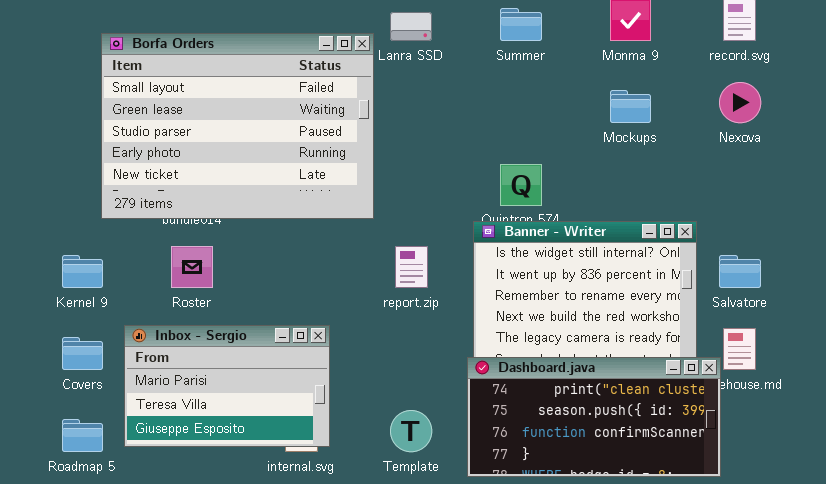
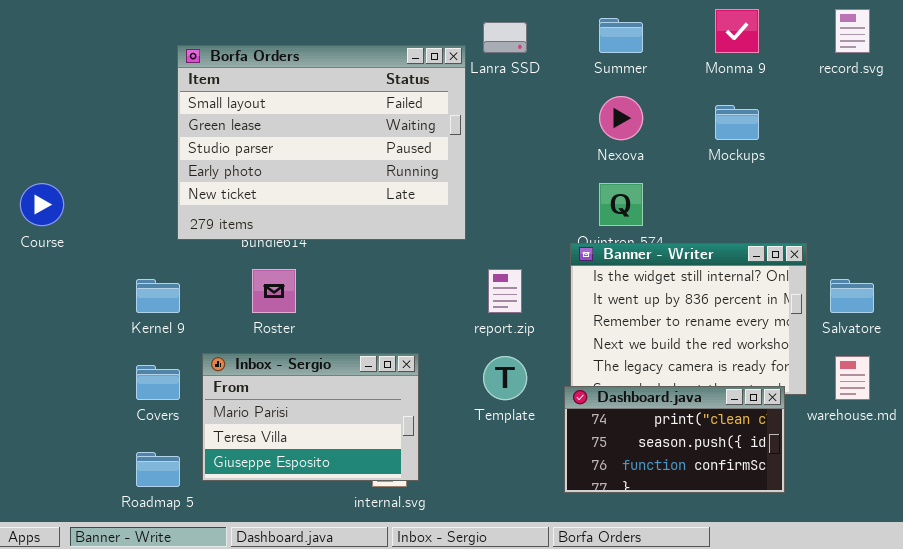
Nexova: [719,82,761,123] -> [599,96,643,140], moved
Dashboard.java: [467,357,721,477] -> [564,386,785,493], resized
Template: [390,410,432,452] -> [483,356,527,400], moved

